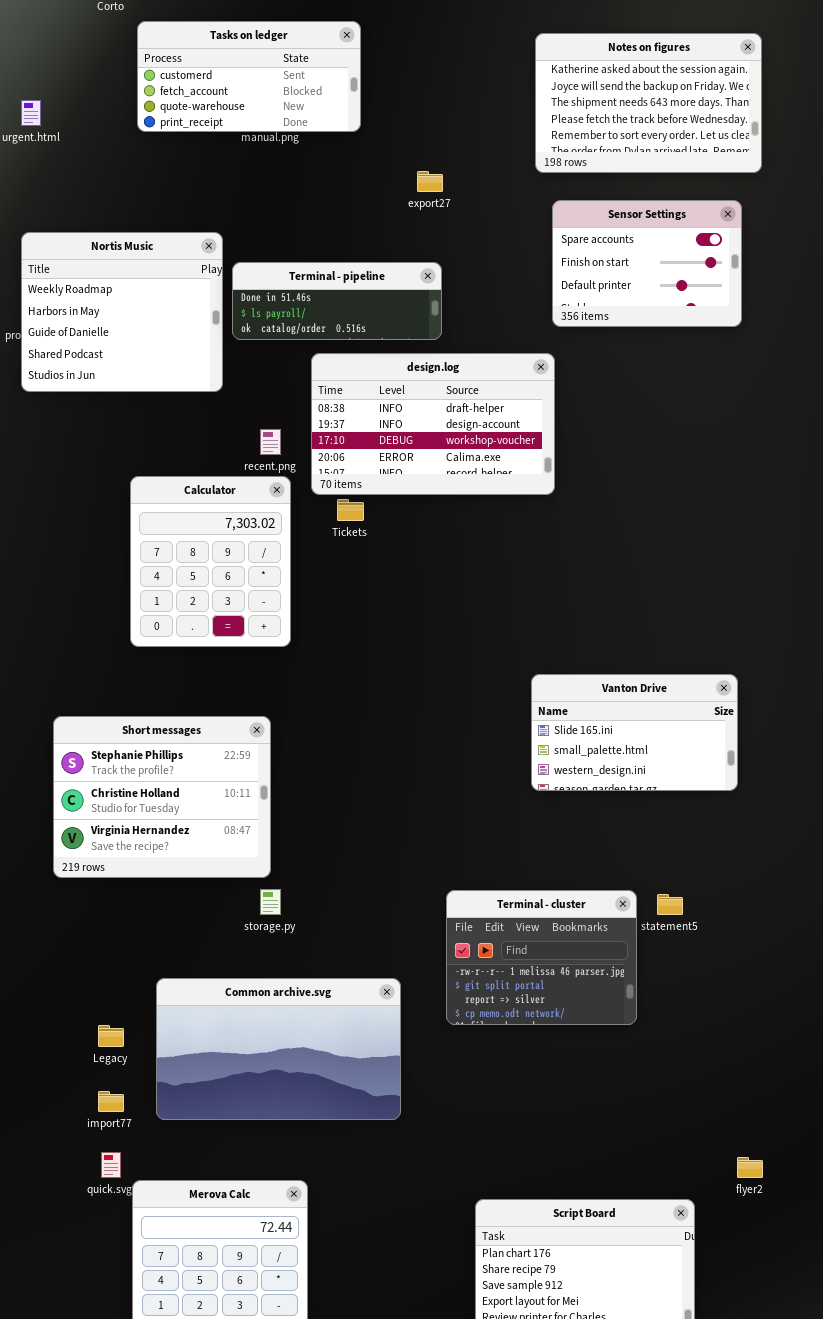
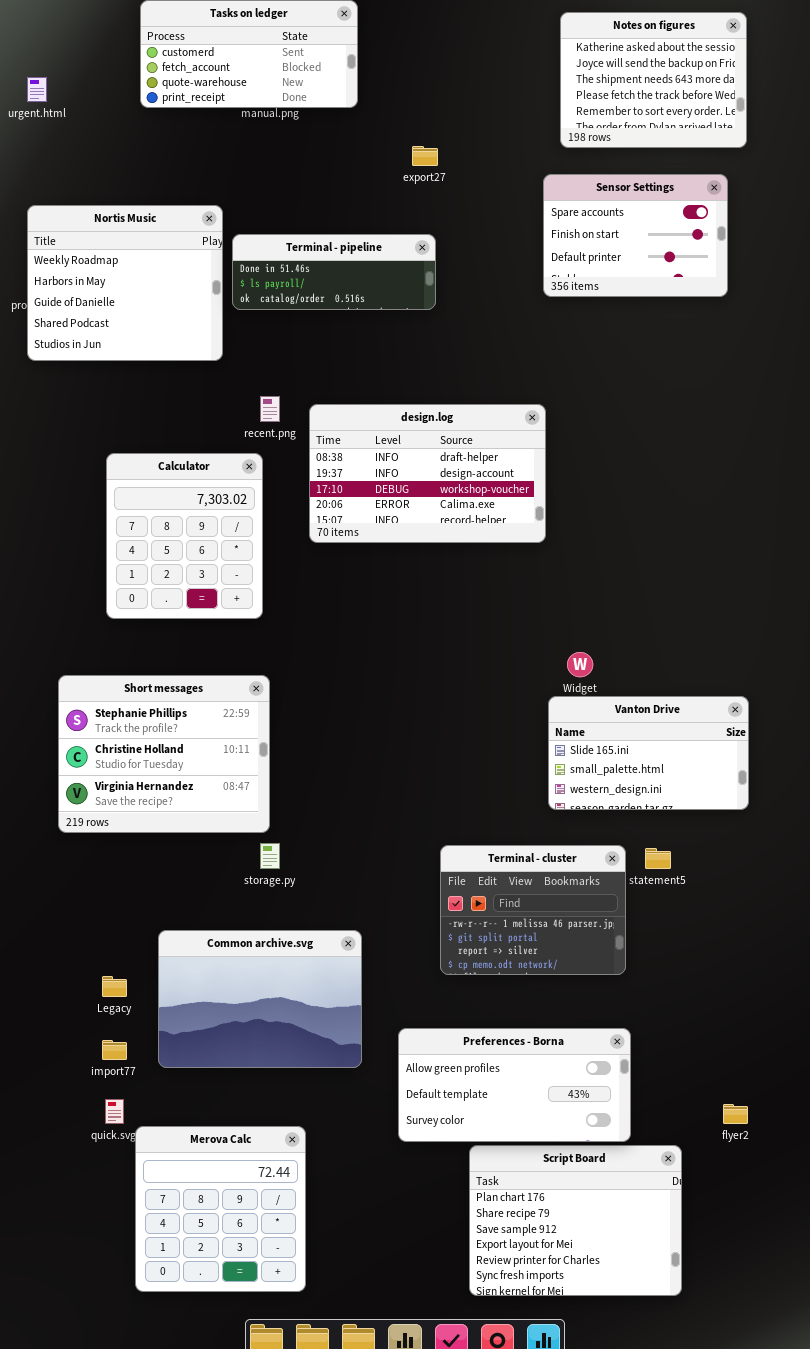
Notes on figures: [535,33,762,173] -> [560,12,747,148], resized
design.log: [311,353,555,495] -> [309,404,546,543], moved
Calculator: [130,476,291,647] -> [106,453,263,619], moved
Vanton Drive: [531,674,738,791] -> [548,696,749,810], moved
Common archive.svg: [156,978,401,1120] -> [158,930,362,1068], resized
Preferences - Borna: none -> [398,1028,631,1142], opened

